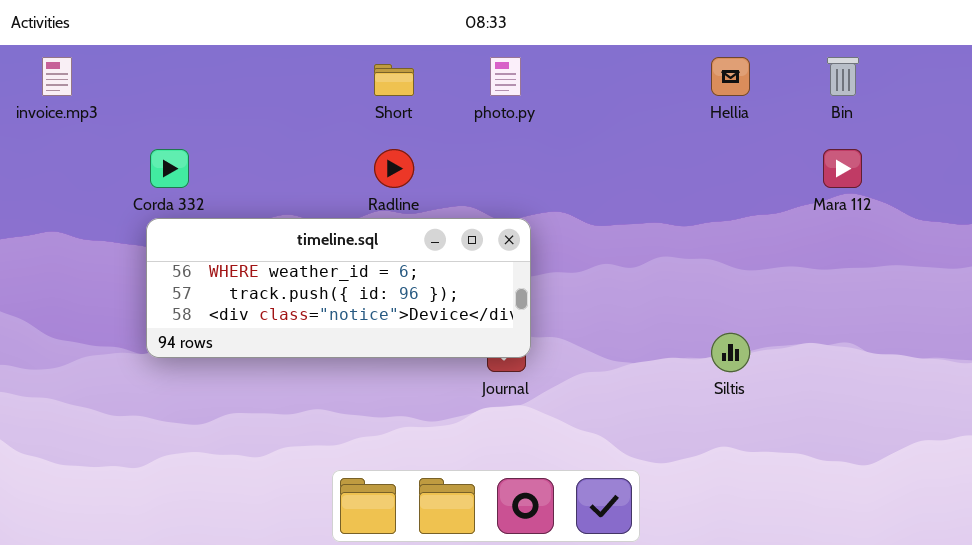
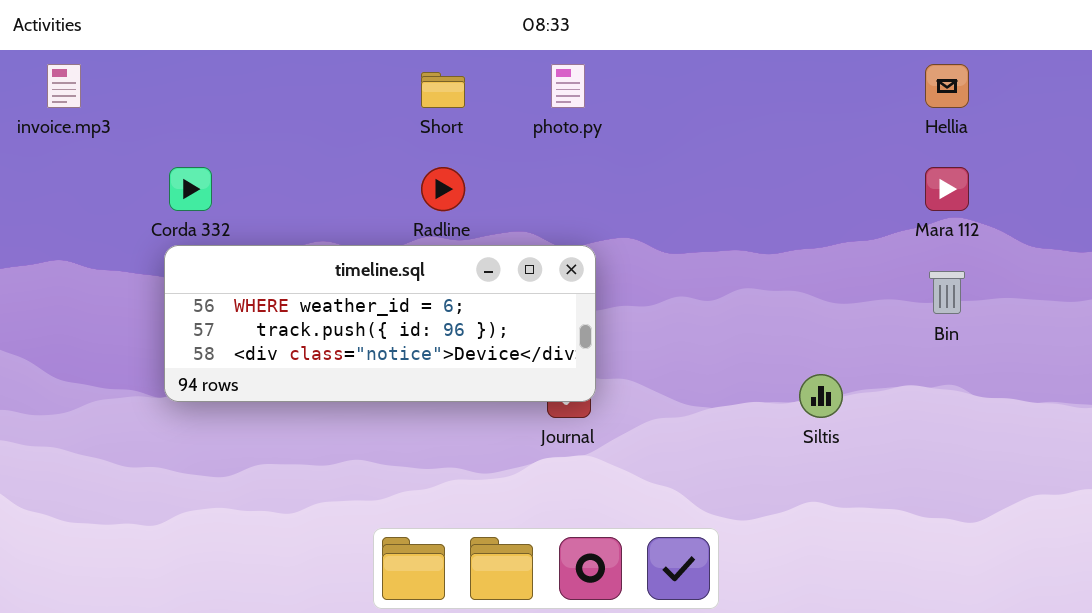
Hellia: [711,57,750,96] -> [925,64,969,108], moved
Bin: [827,57,859,96] -> [929,271,965,314], moved

